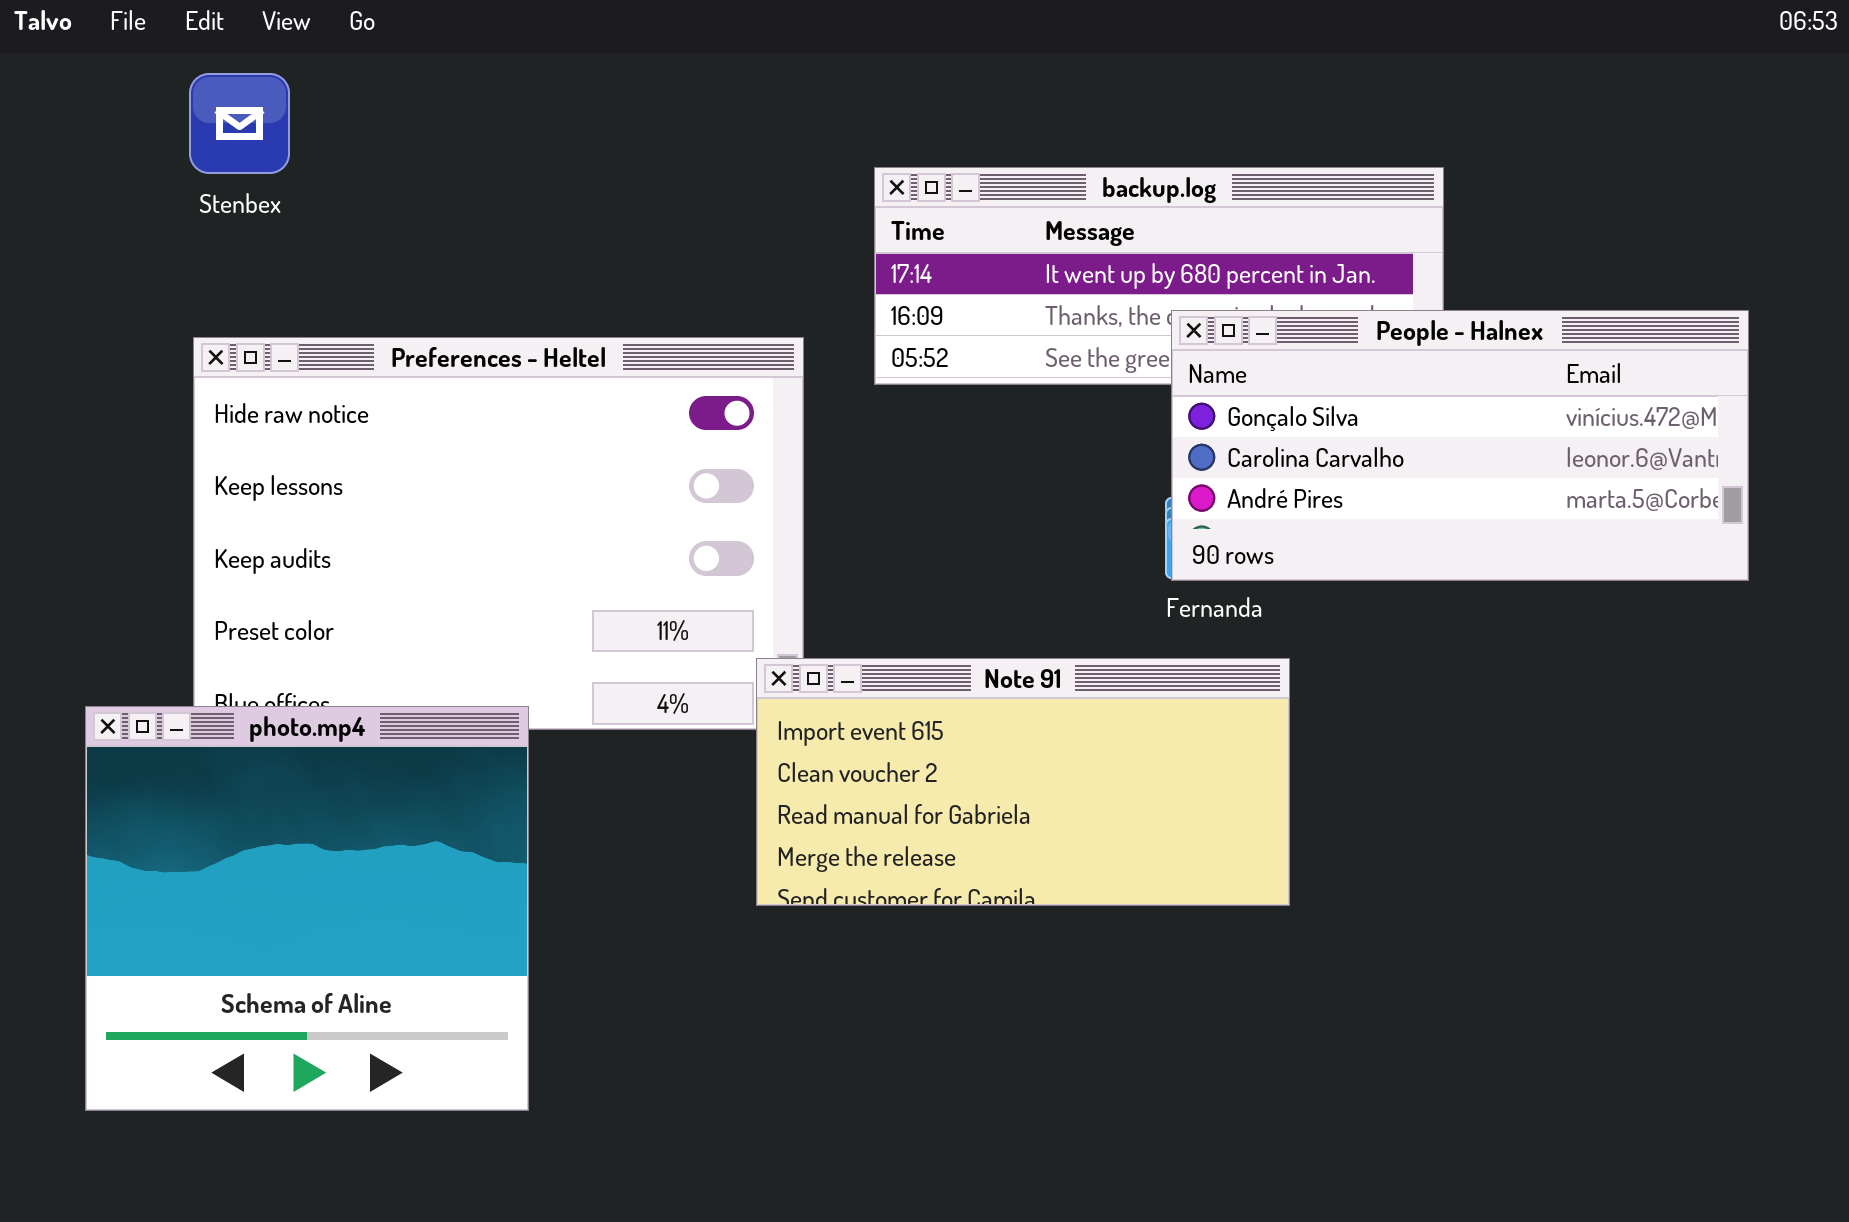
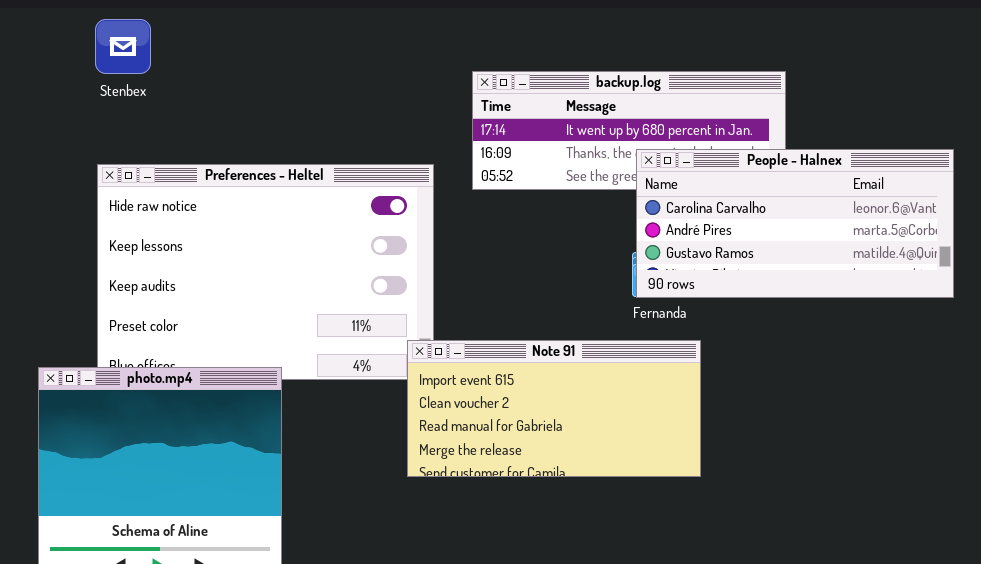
People - Halnex: [1171,310,1749,581] -> [636,149,954,298], scrolled down 1 row

